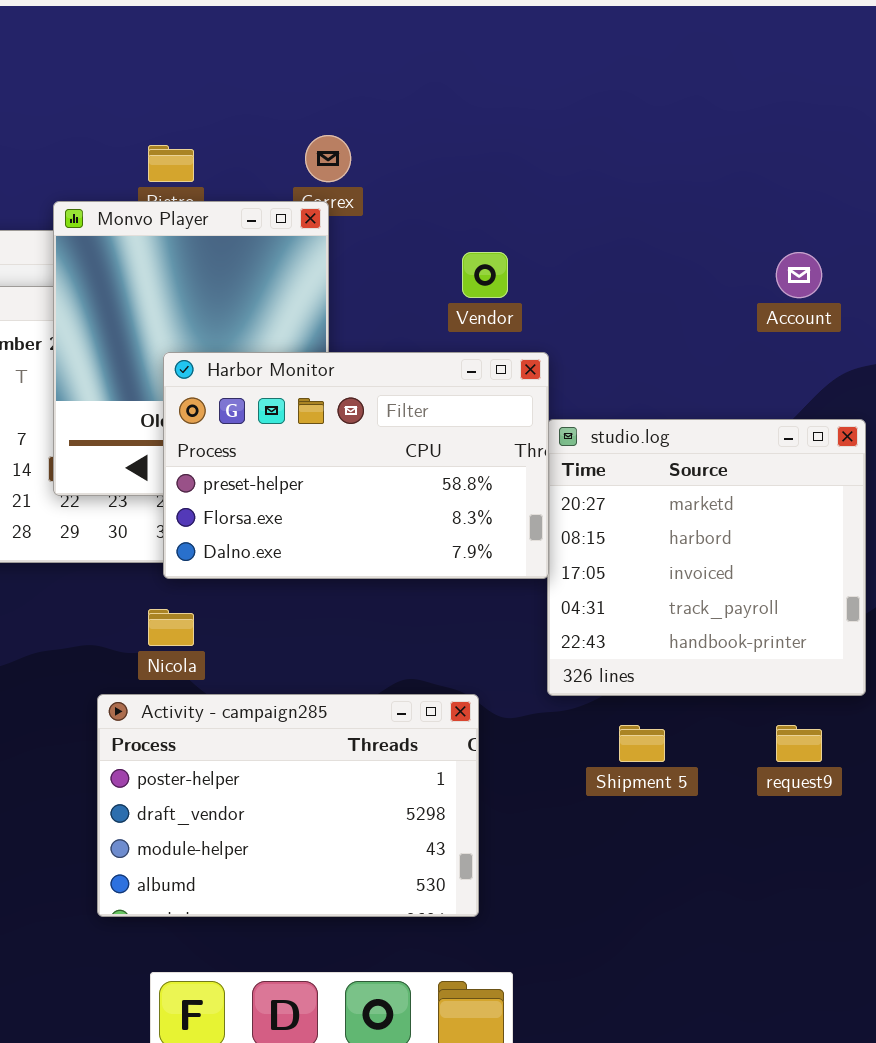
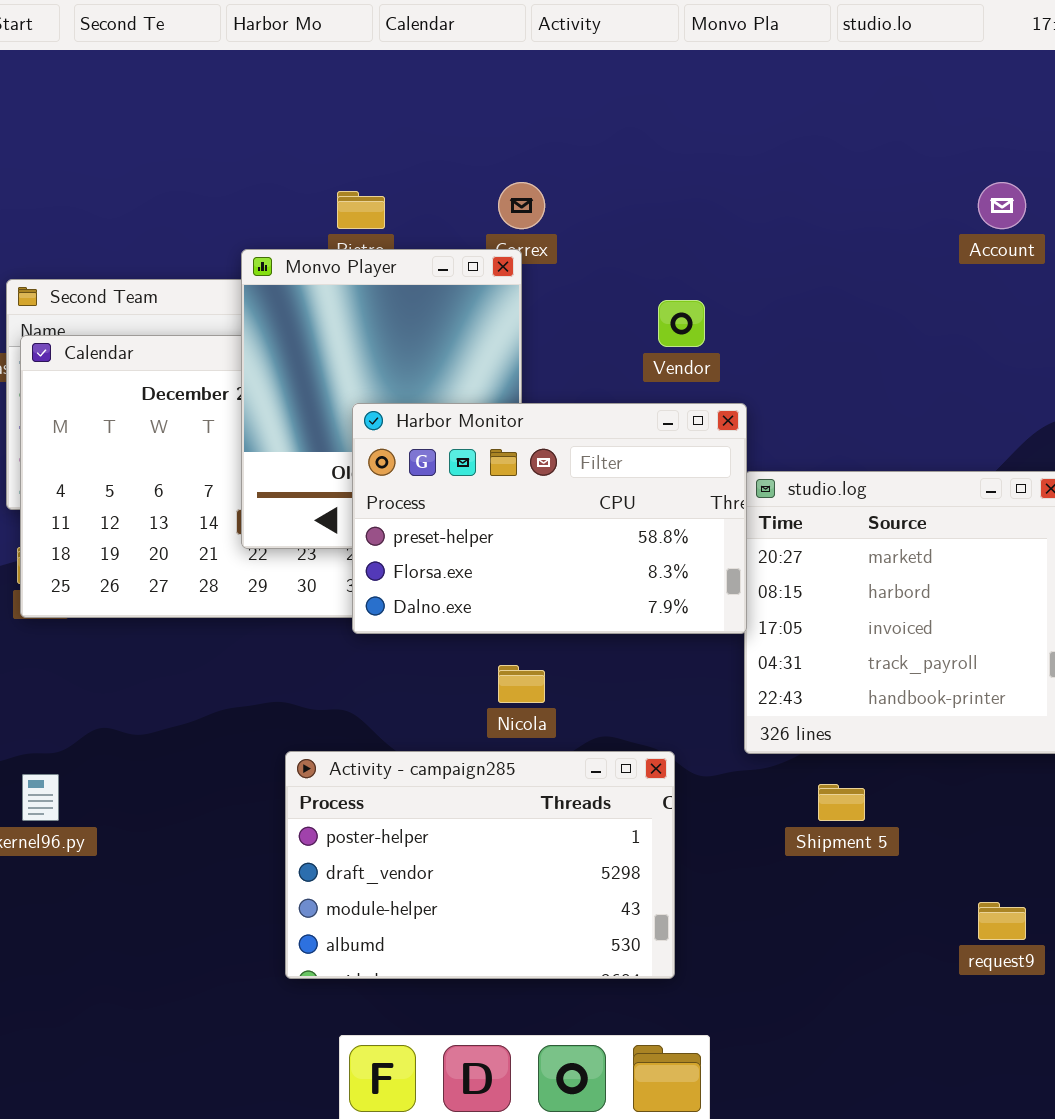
Account: [776,252,822,298] -> [978,182,1026,229], moved
Nicola: [148,609,194,646] -> [498,665,545,703], moved
request9: [776,725,822,762] -> [978,902,1026,940], moved

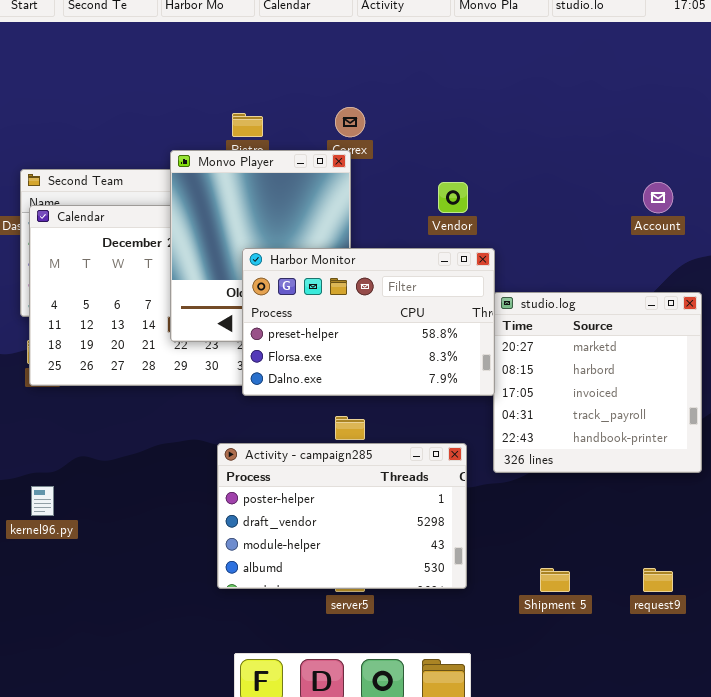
Account: [978,182,1026,229] -> [643,182,673,213], moved
Activity - campaign285: [285,751,675,979] -> [217,443,467,589], moved
Shipment 5: [818,784,865,821] -> [540,568,570,592], moved

